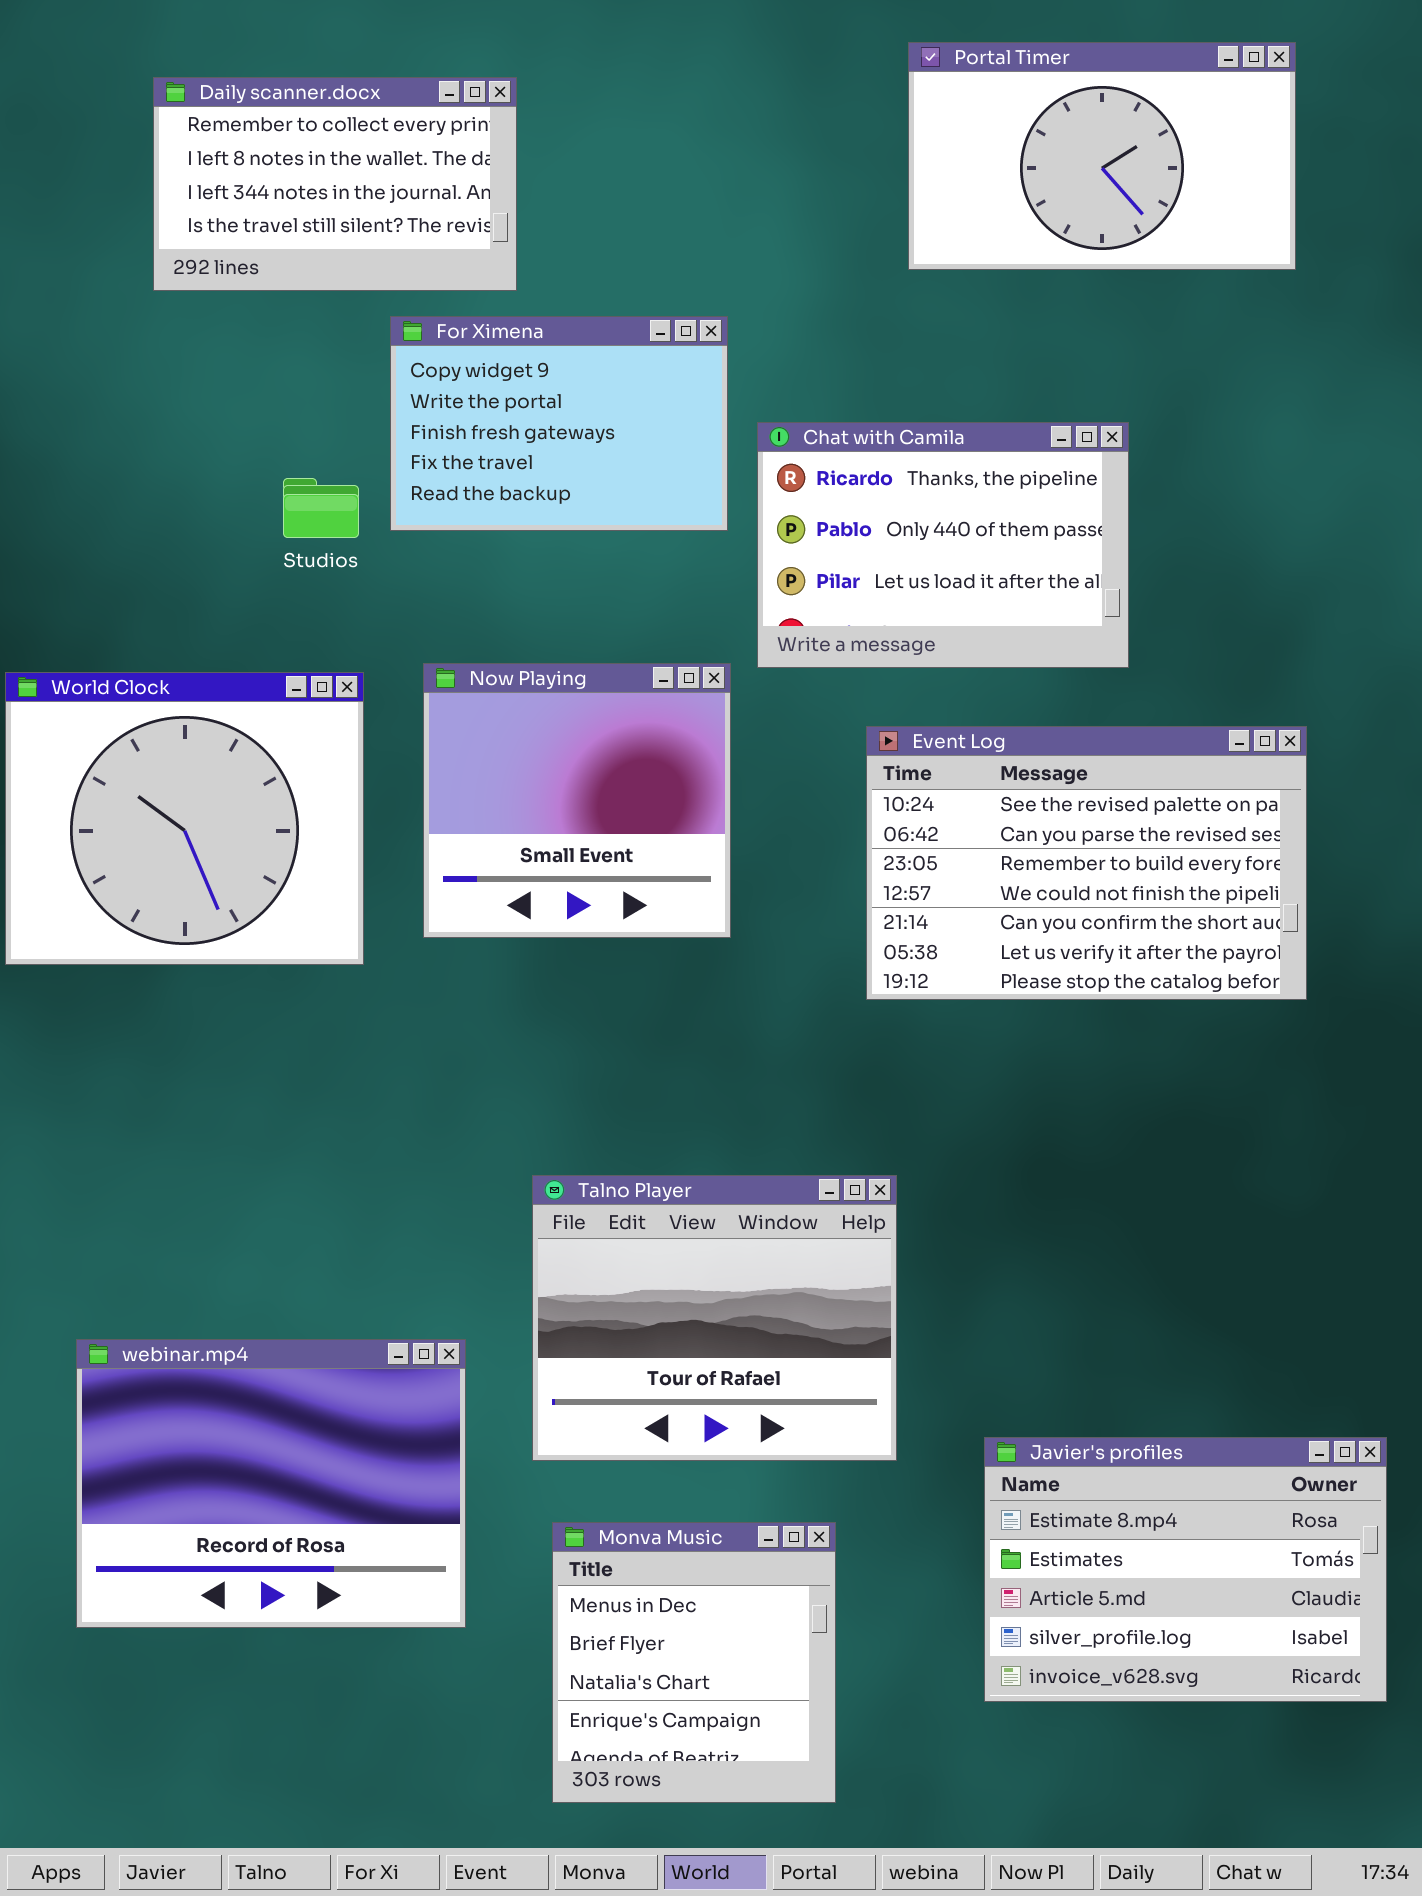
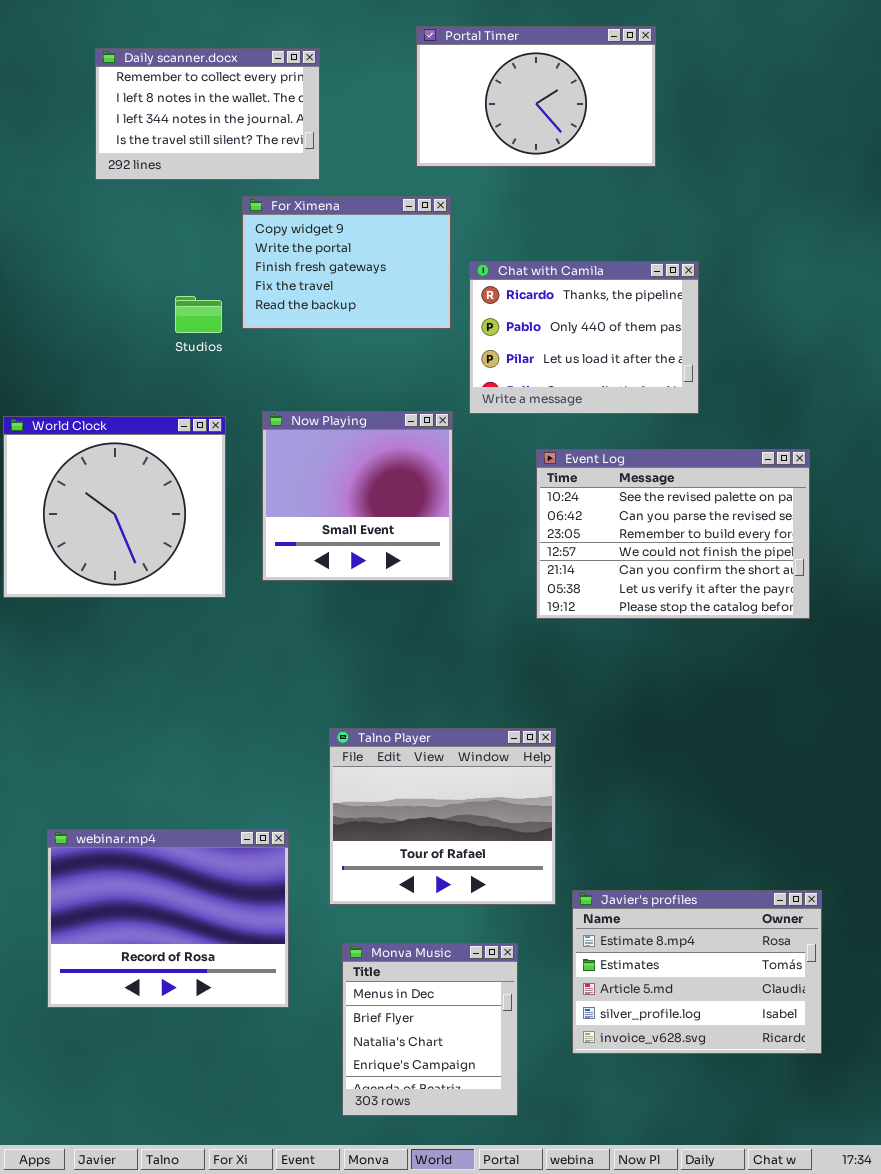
Portal Timer: [908,42,1296,270] -> [416,26,656,167], moved
Javier's profiles: [984,1437,1387,1702] -> [572,890,822,1054], moved

